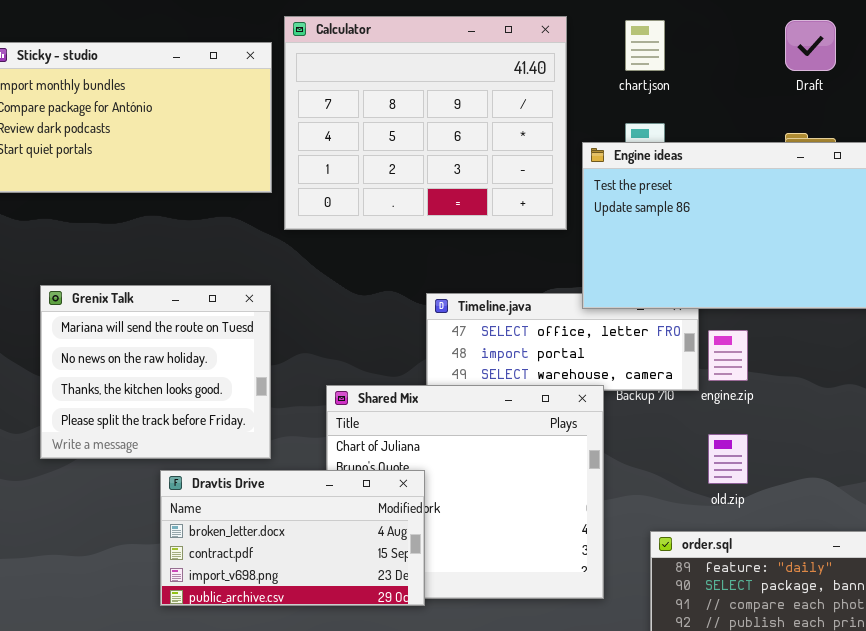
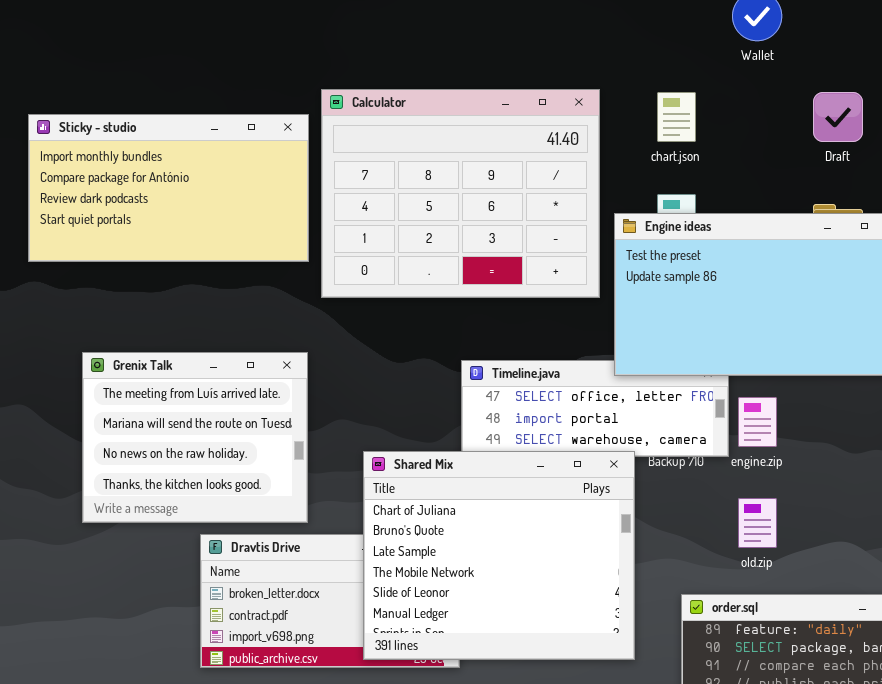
Grenix Talk: [40,285,271,459] -> [82,352,308,523], scrolled up 1 row
Shared Mix: [326,385,604,599] -> [363,451,635,660], raised

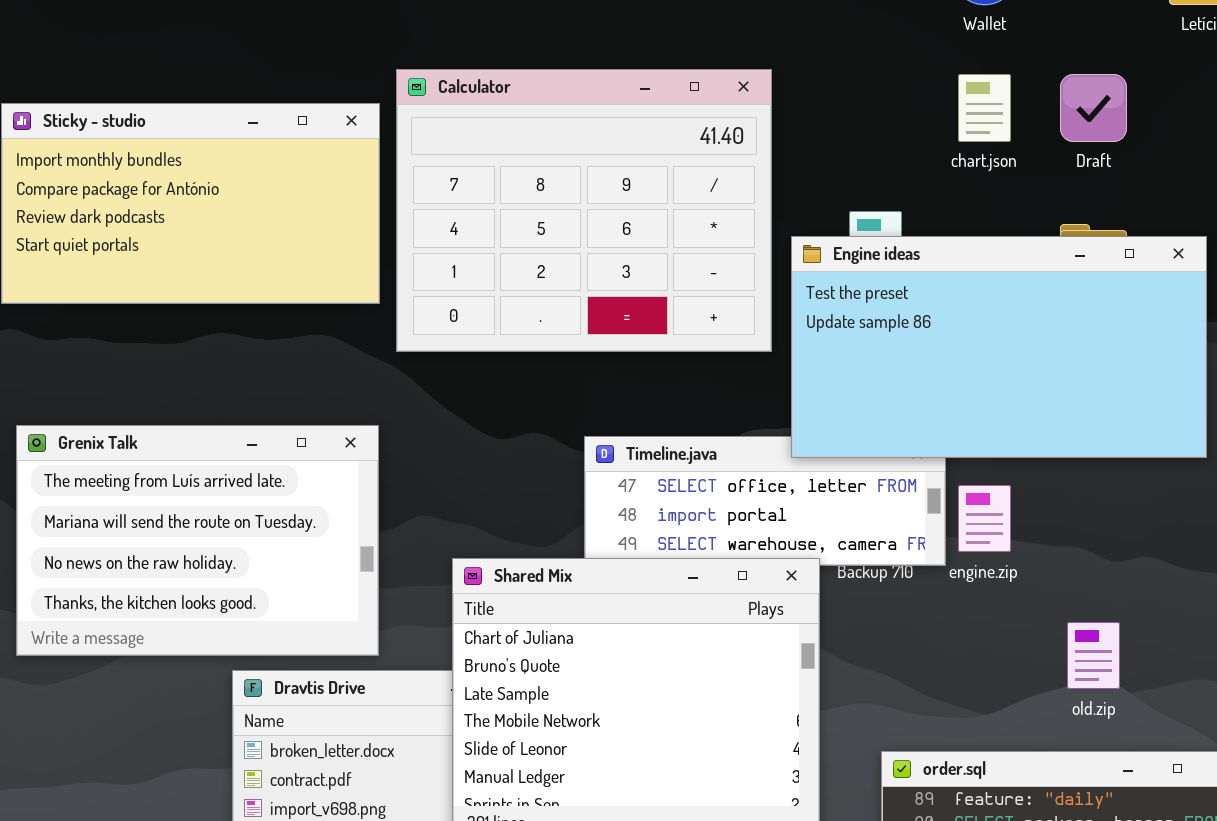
chart.json: [657,92,696,142] -> [958,74,1011,142], moved
Grenix Talk: [82,352,308,523] -> [16,425,379,656], resized
old.zip: [738,498,777,548] -> [1067,622,1120,689], moved

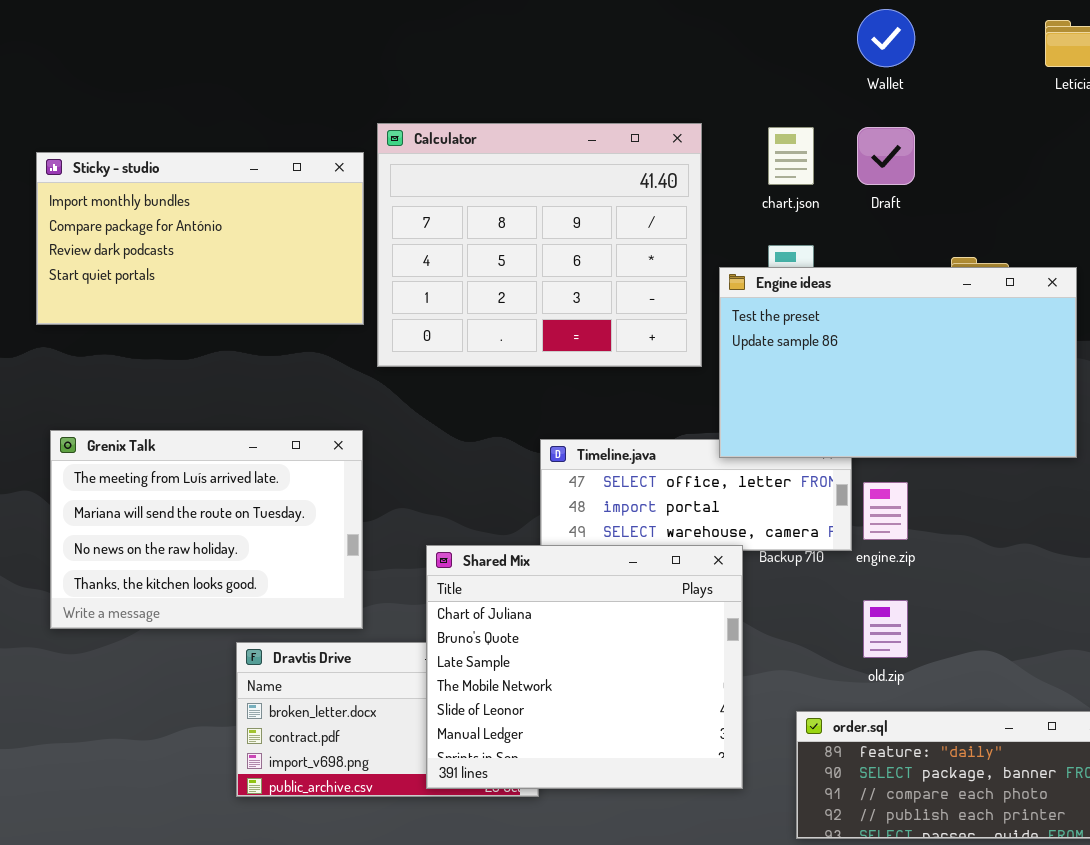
chart.json: [958,74,1011,142] -> [768,127,814,185], moved
Draft: [1060,74,1127,142] -> [857,127,915,185], moved
old.zip: [1067,622,1120,689] -> [863,600,908,658], moved

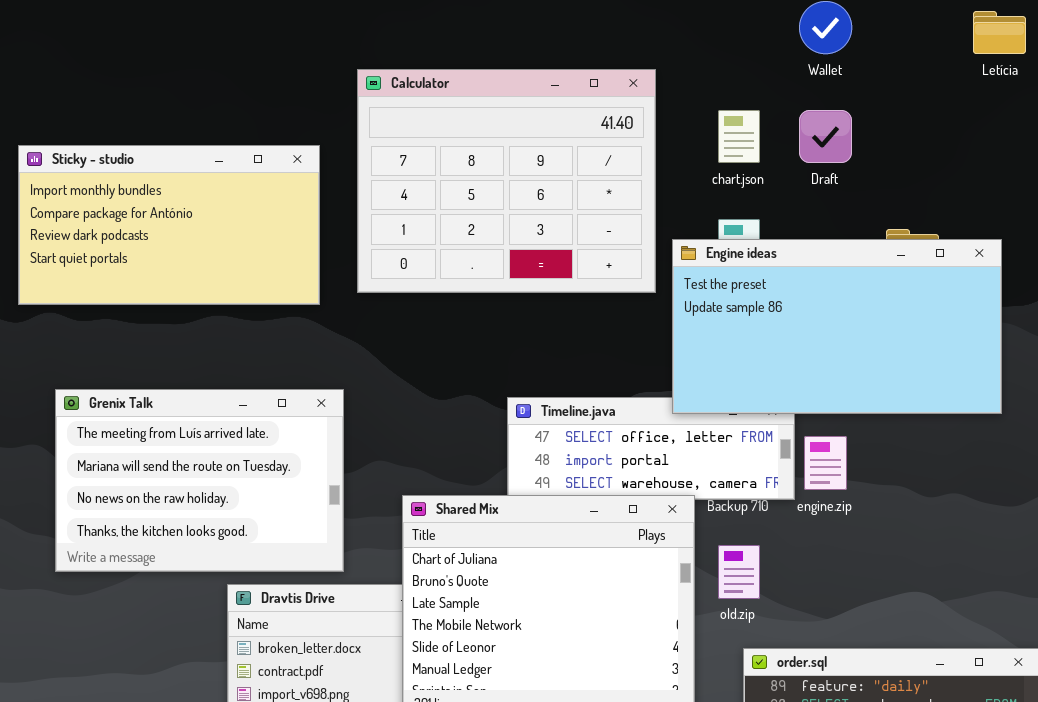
Calculator: [377,123,702,367] -> [357,69,656,293], moved
Sticky - studio: [36,152,364,325] -> [18,145,320,305], moved
old.zip: [863,600,908,658] -> [718,545,760,599], moved

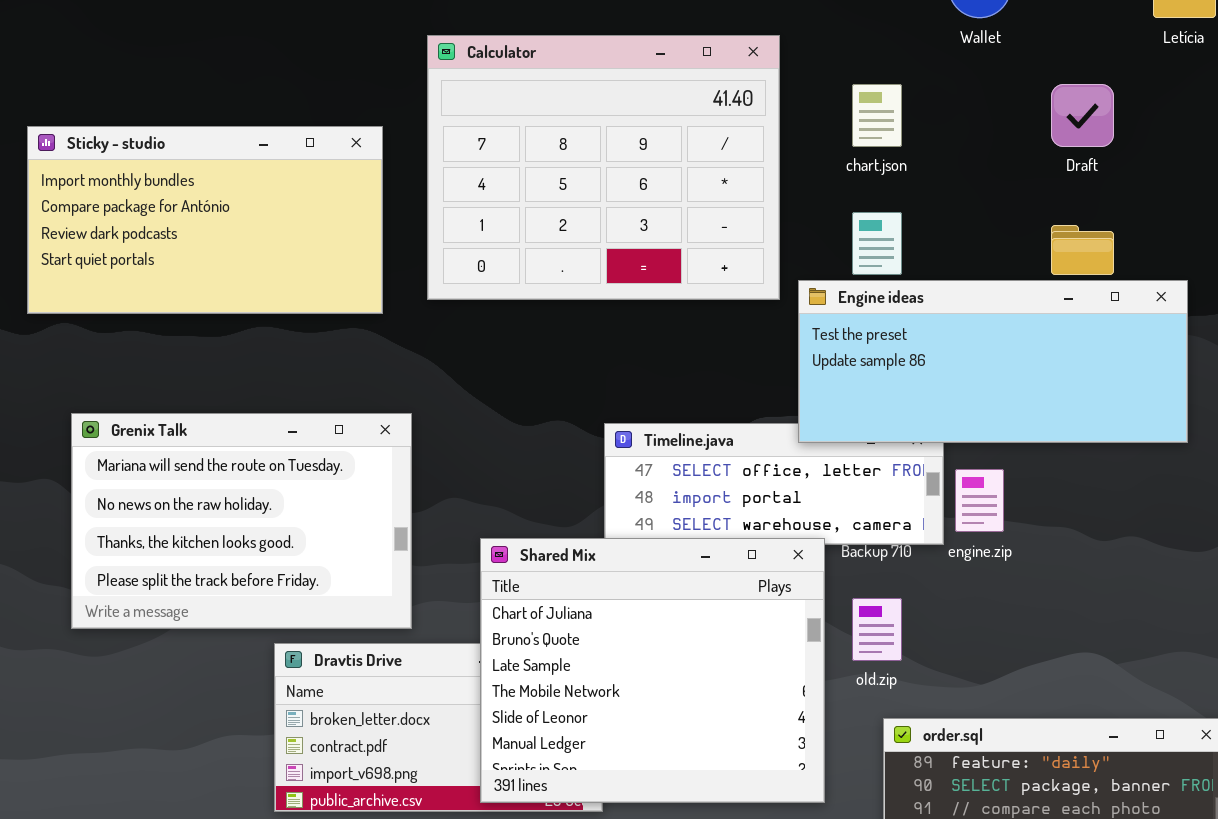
Draft: [799,110,852,163] -> [1051,84,1114,147], moved
Engine ideas: [672,239,1002,414] -> [798,280,1188,443], resized
Grenix Talk: [55,389,344,572] -> [71,413,412,629], scrolled down 1 row

